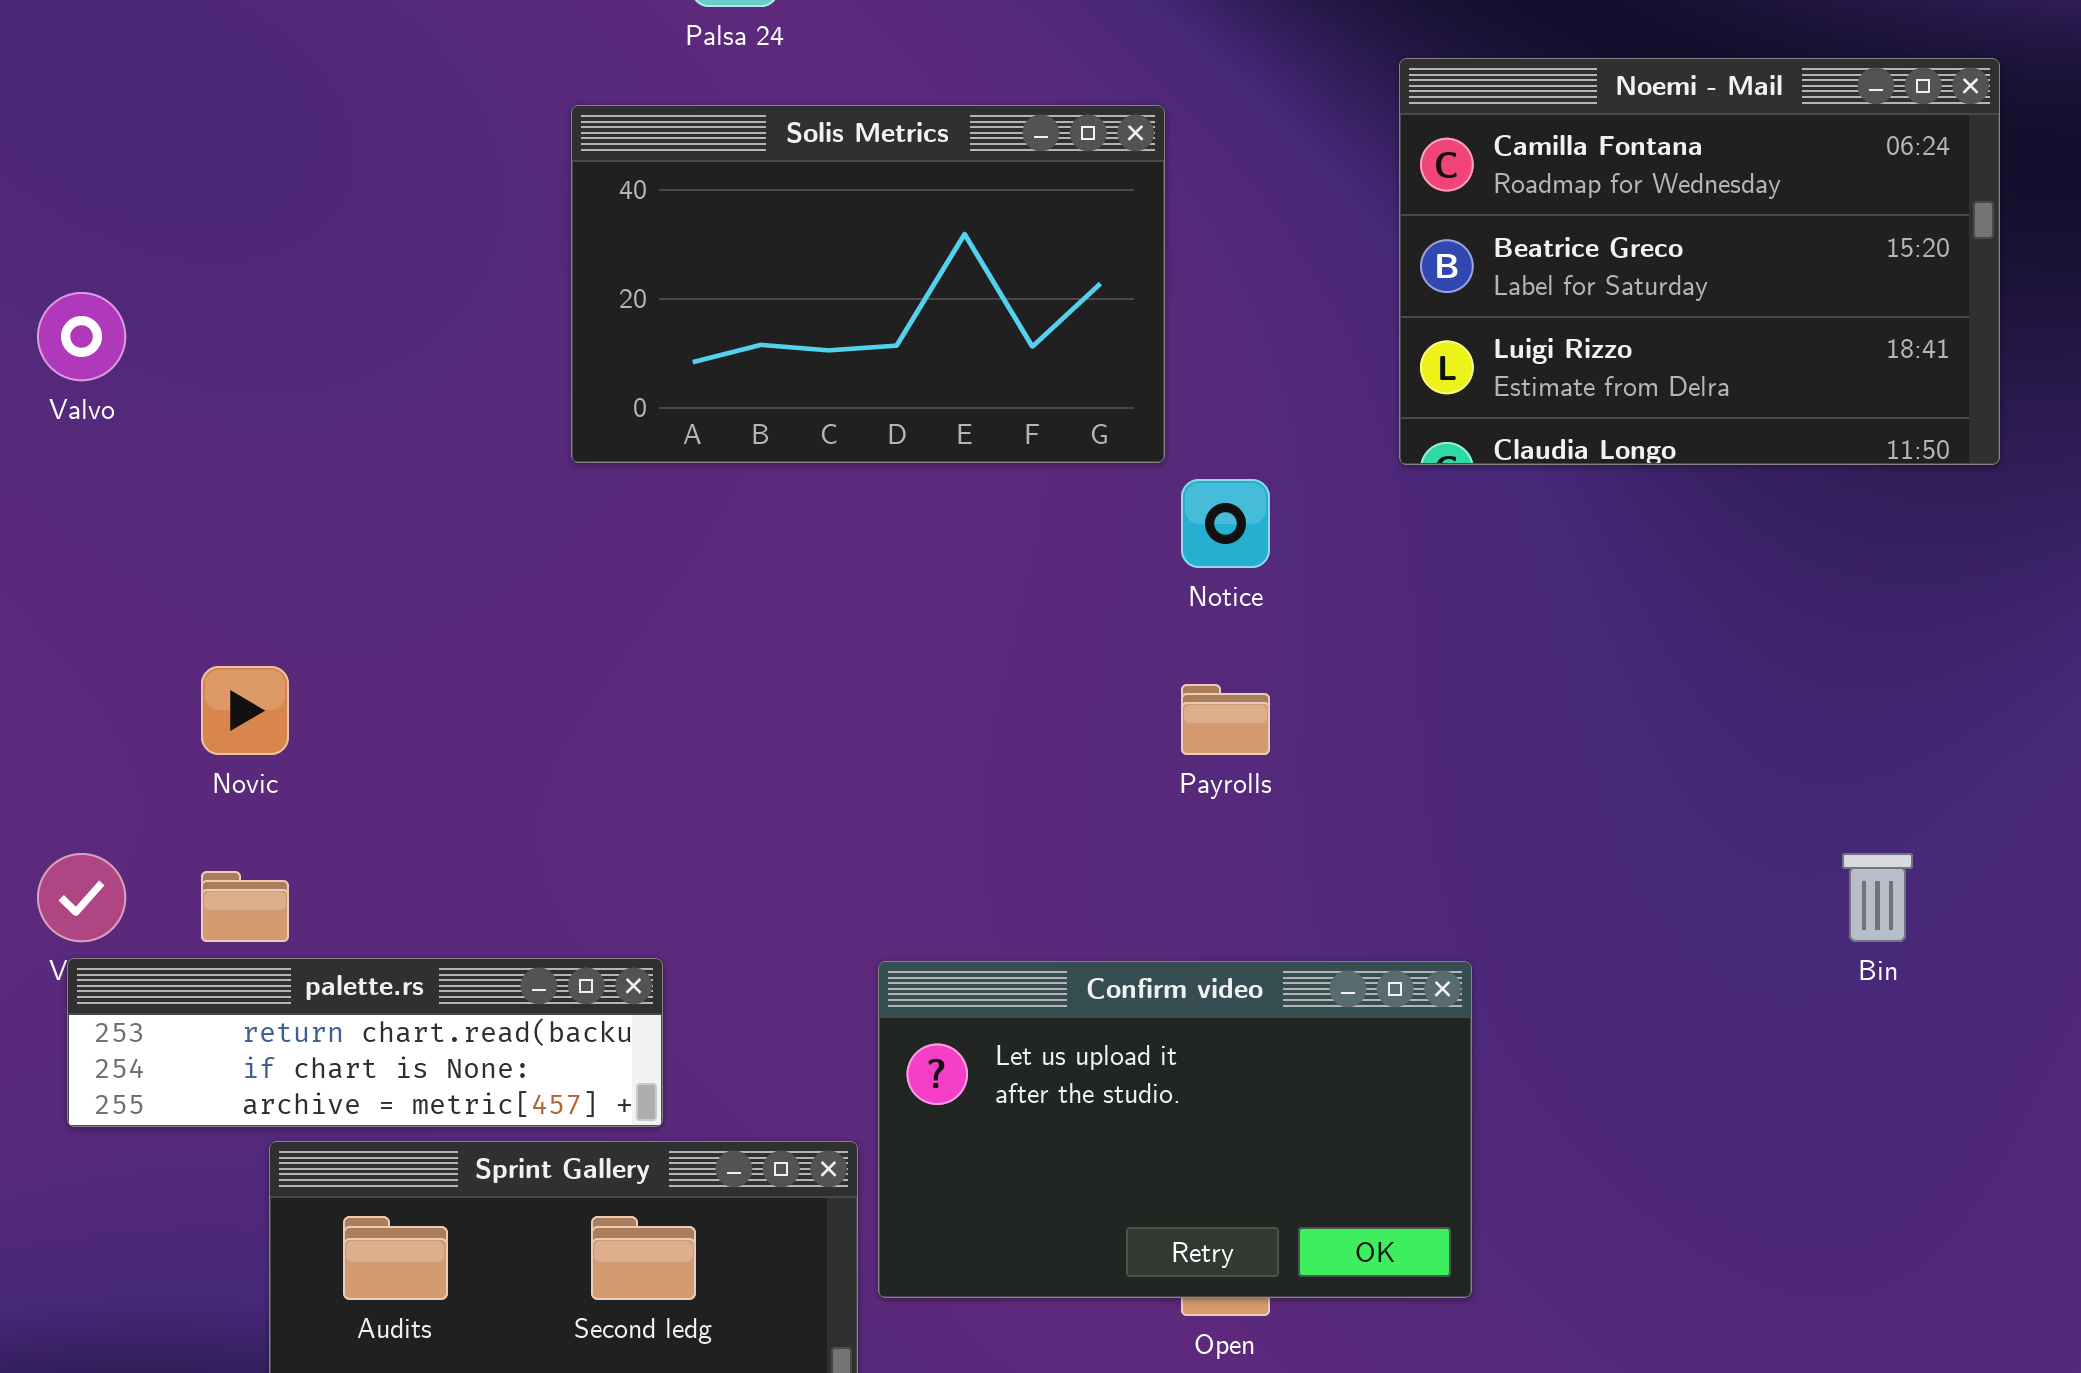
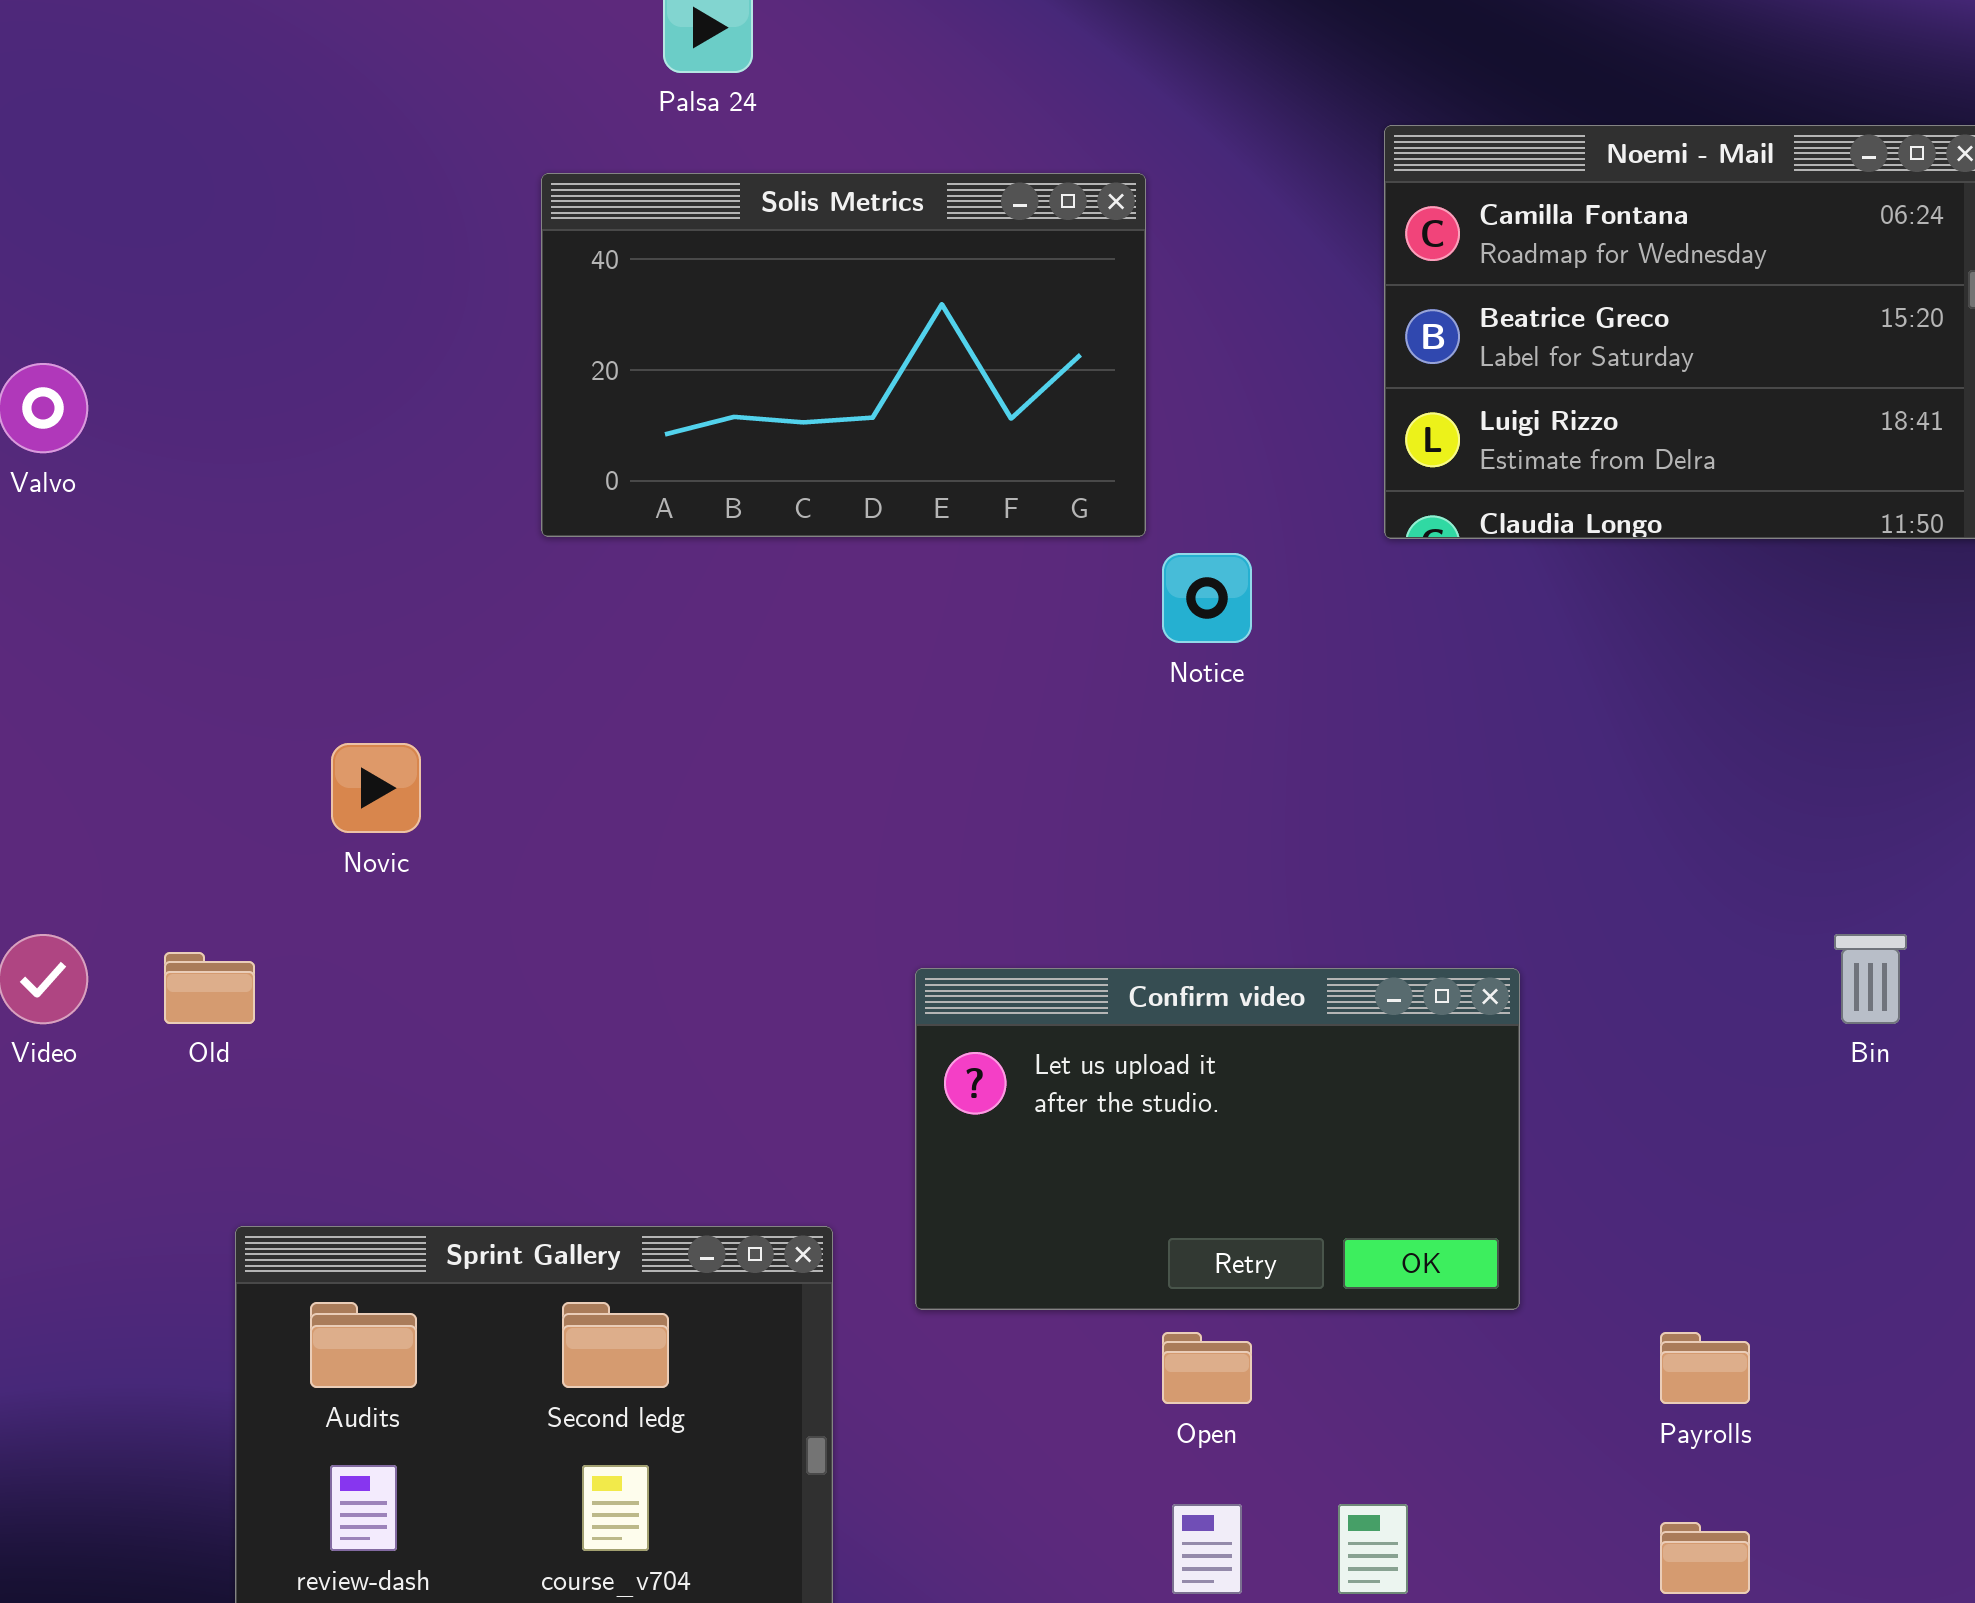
Novic: [201,666,289,755] -> [331,743,421,833], moved
Payrolls: [1181,684,1270,755] -> [1660,1332,1750,1404], moved
palette.rs: [67,958,663,1127] -> none, closed
Confirm video: [878,961,1472,1298] -> [915,968,1520,1310], moved

